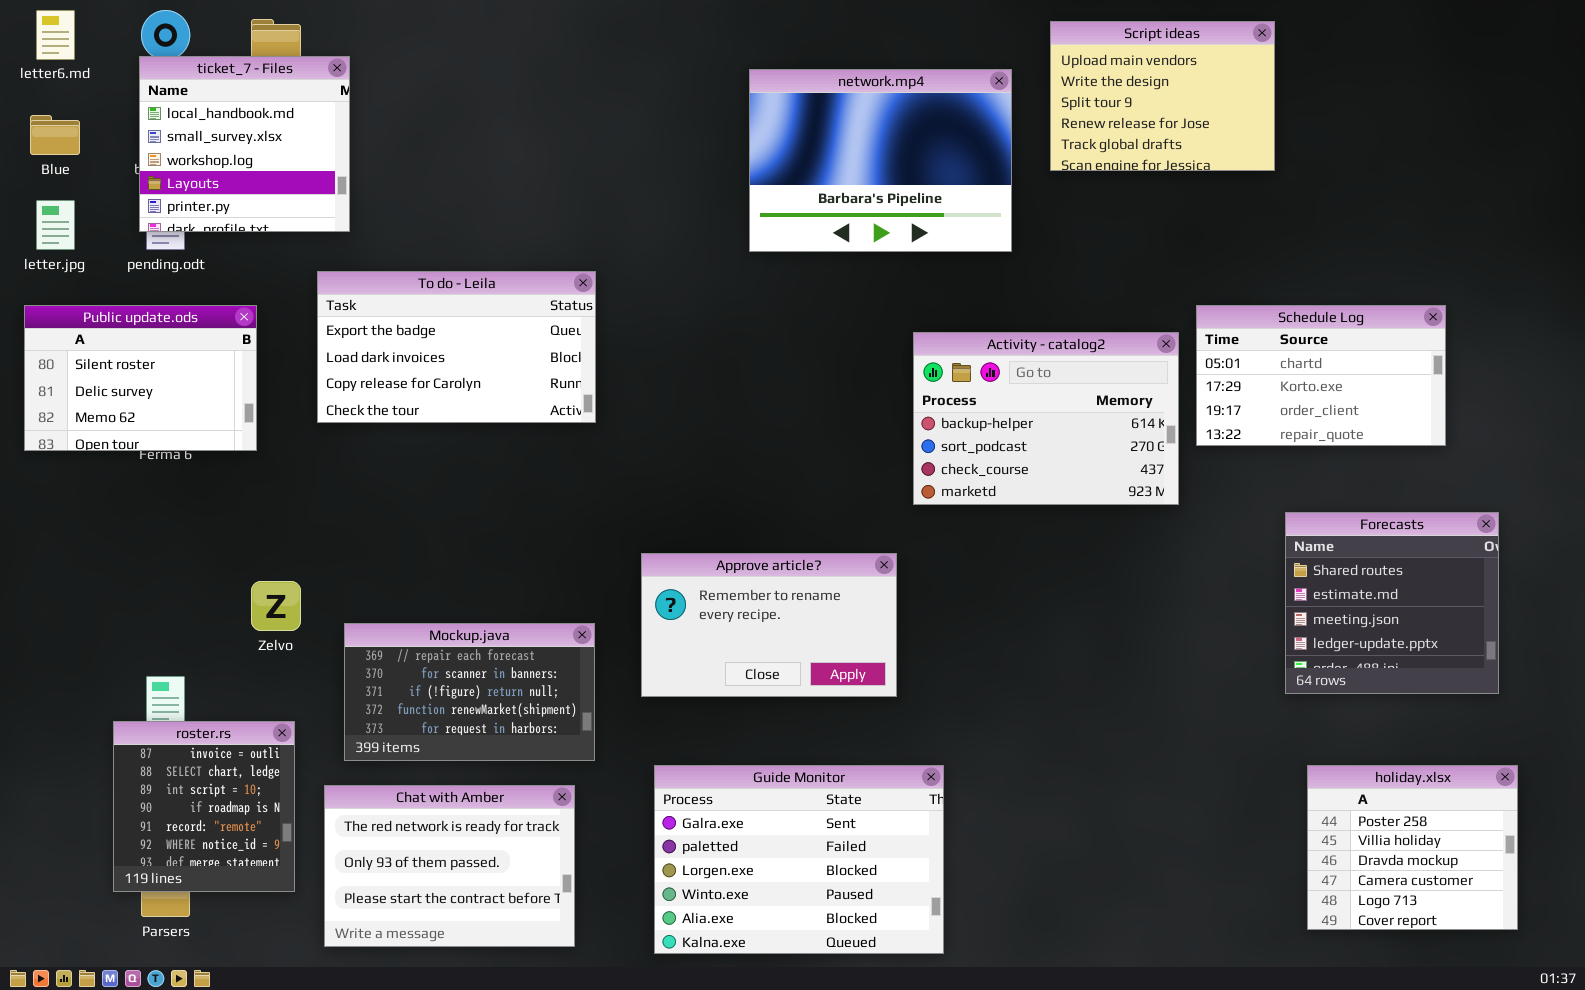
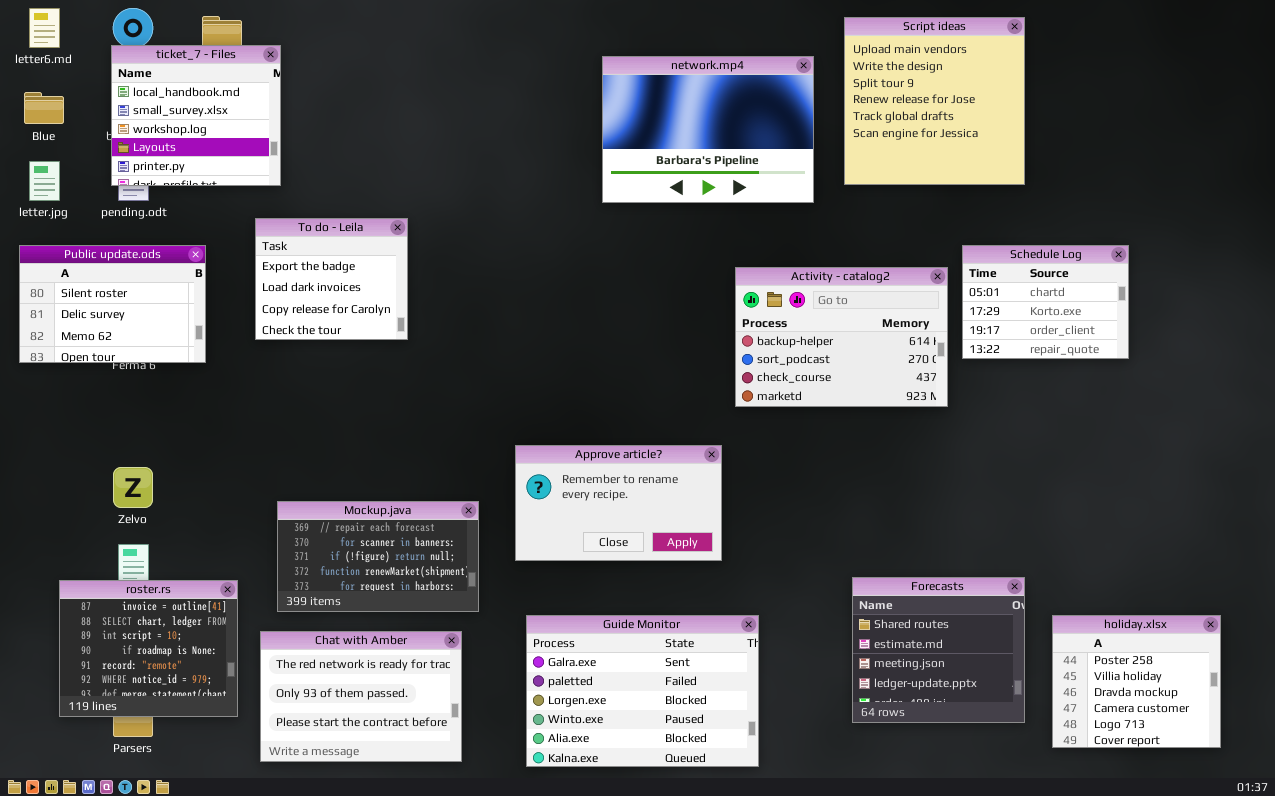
Script ideas: [1050,21,1275,171] -> [844,17,1025,185], resized
To do - Leila: [317,271,596,423] -> [255,218,408,340], resized
Schedule Log: [1196,305,1446,446] -> [962,245,1129,359], resized
Forecasts: [1285,512,1499,694] -> [852,577,1025,723], moved
Zelvo: [251,581,301,631] -> [113,467,153,508], moved
roster.rs: [113,721,295,892] -> [59,580,238,717], resized

